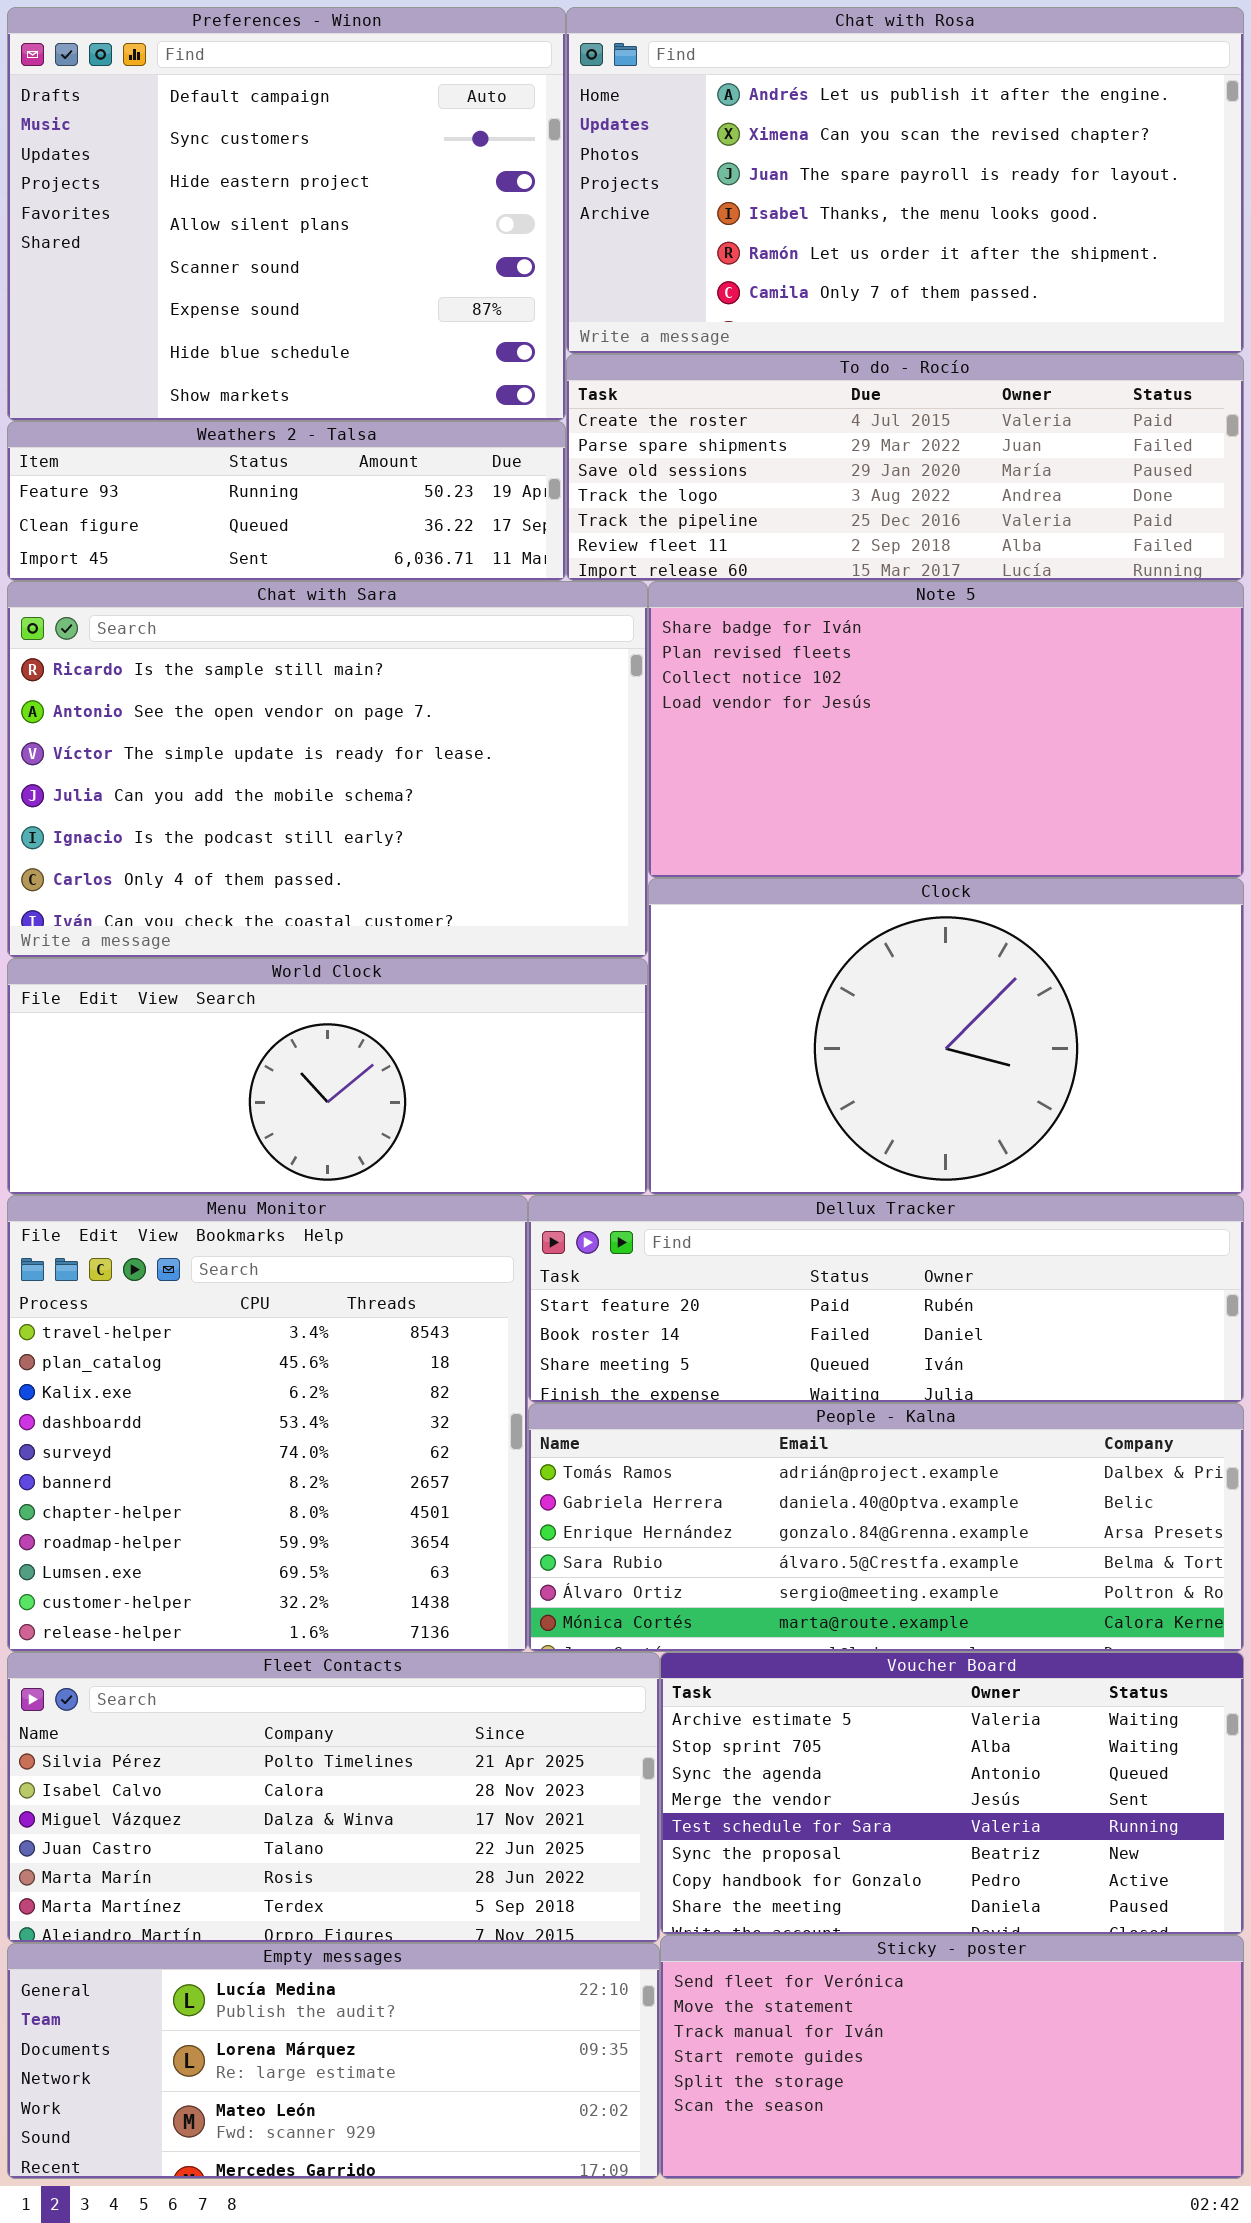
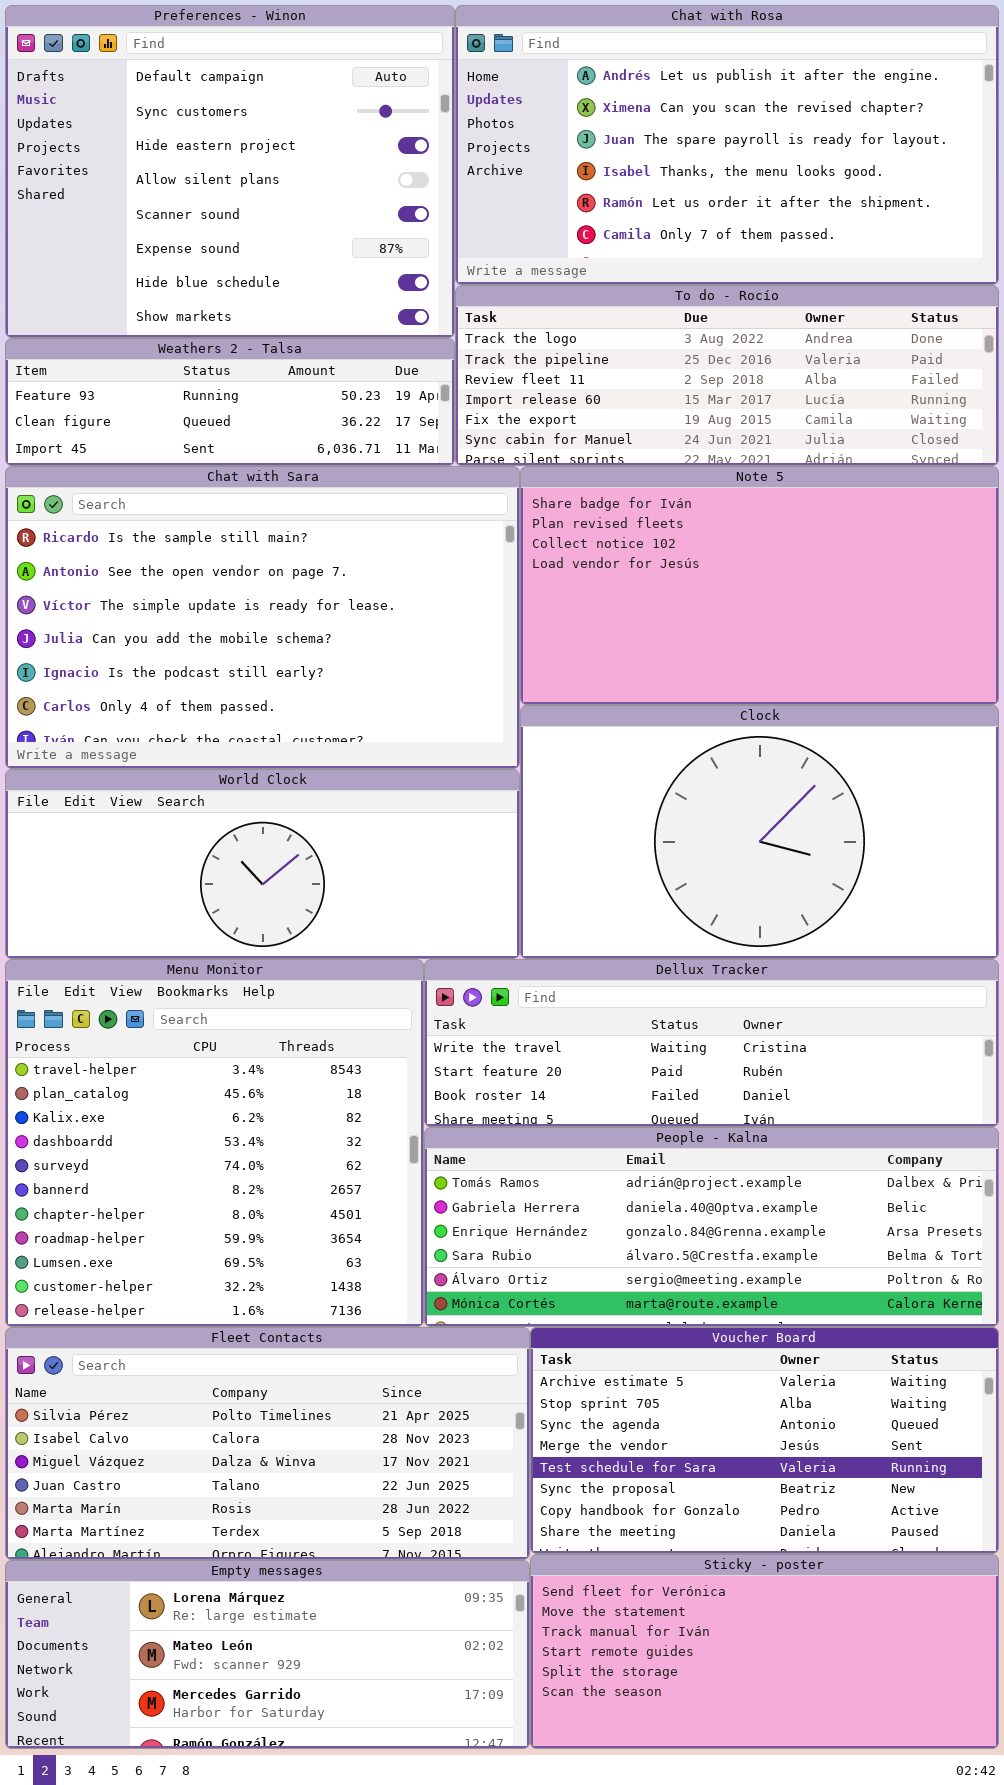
To do - Rocío: [566,354,1244,581] -> [455,285,999,466], scrolled down 3 rows
Dellux Tracker: [528,1195,1244,1403] -> [424,959,999,1127], scrolled up 1 row
Empty messages: [7,1943,660,2179] -> [5,1560,530,1749], scrolled down 1 row

